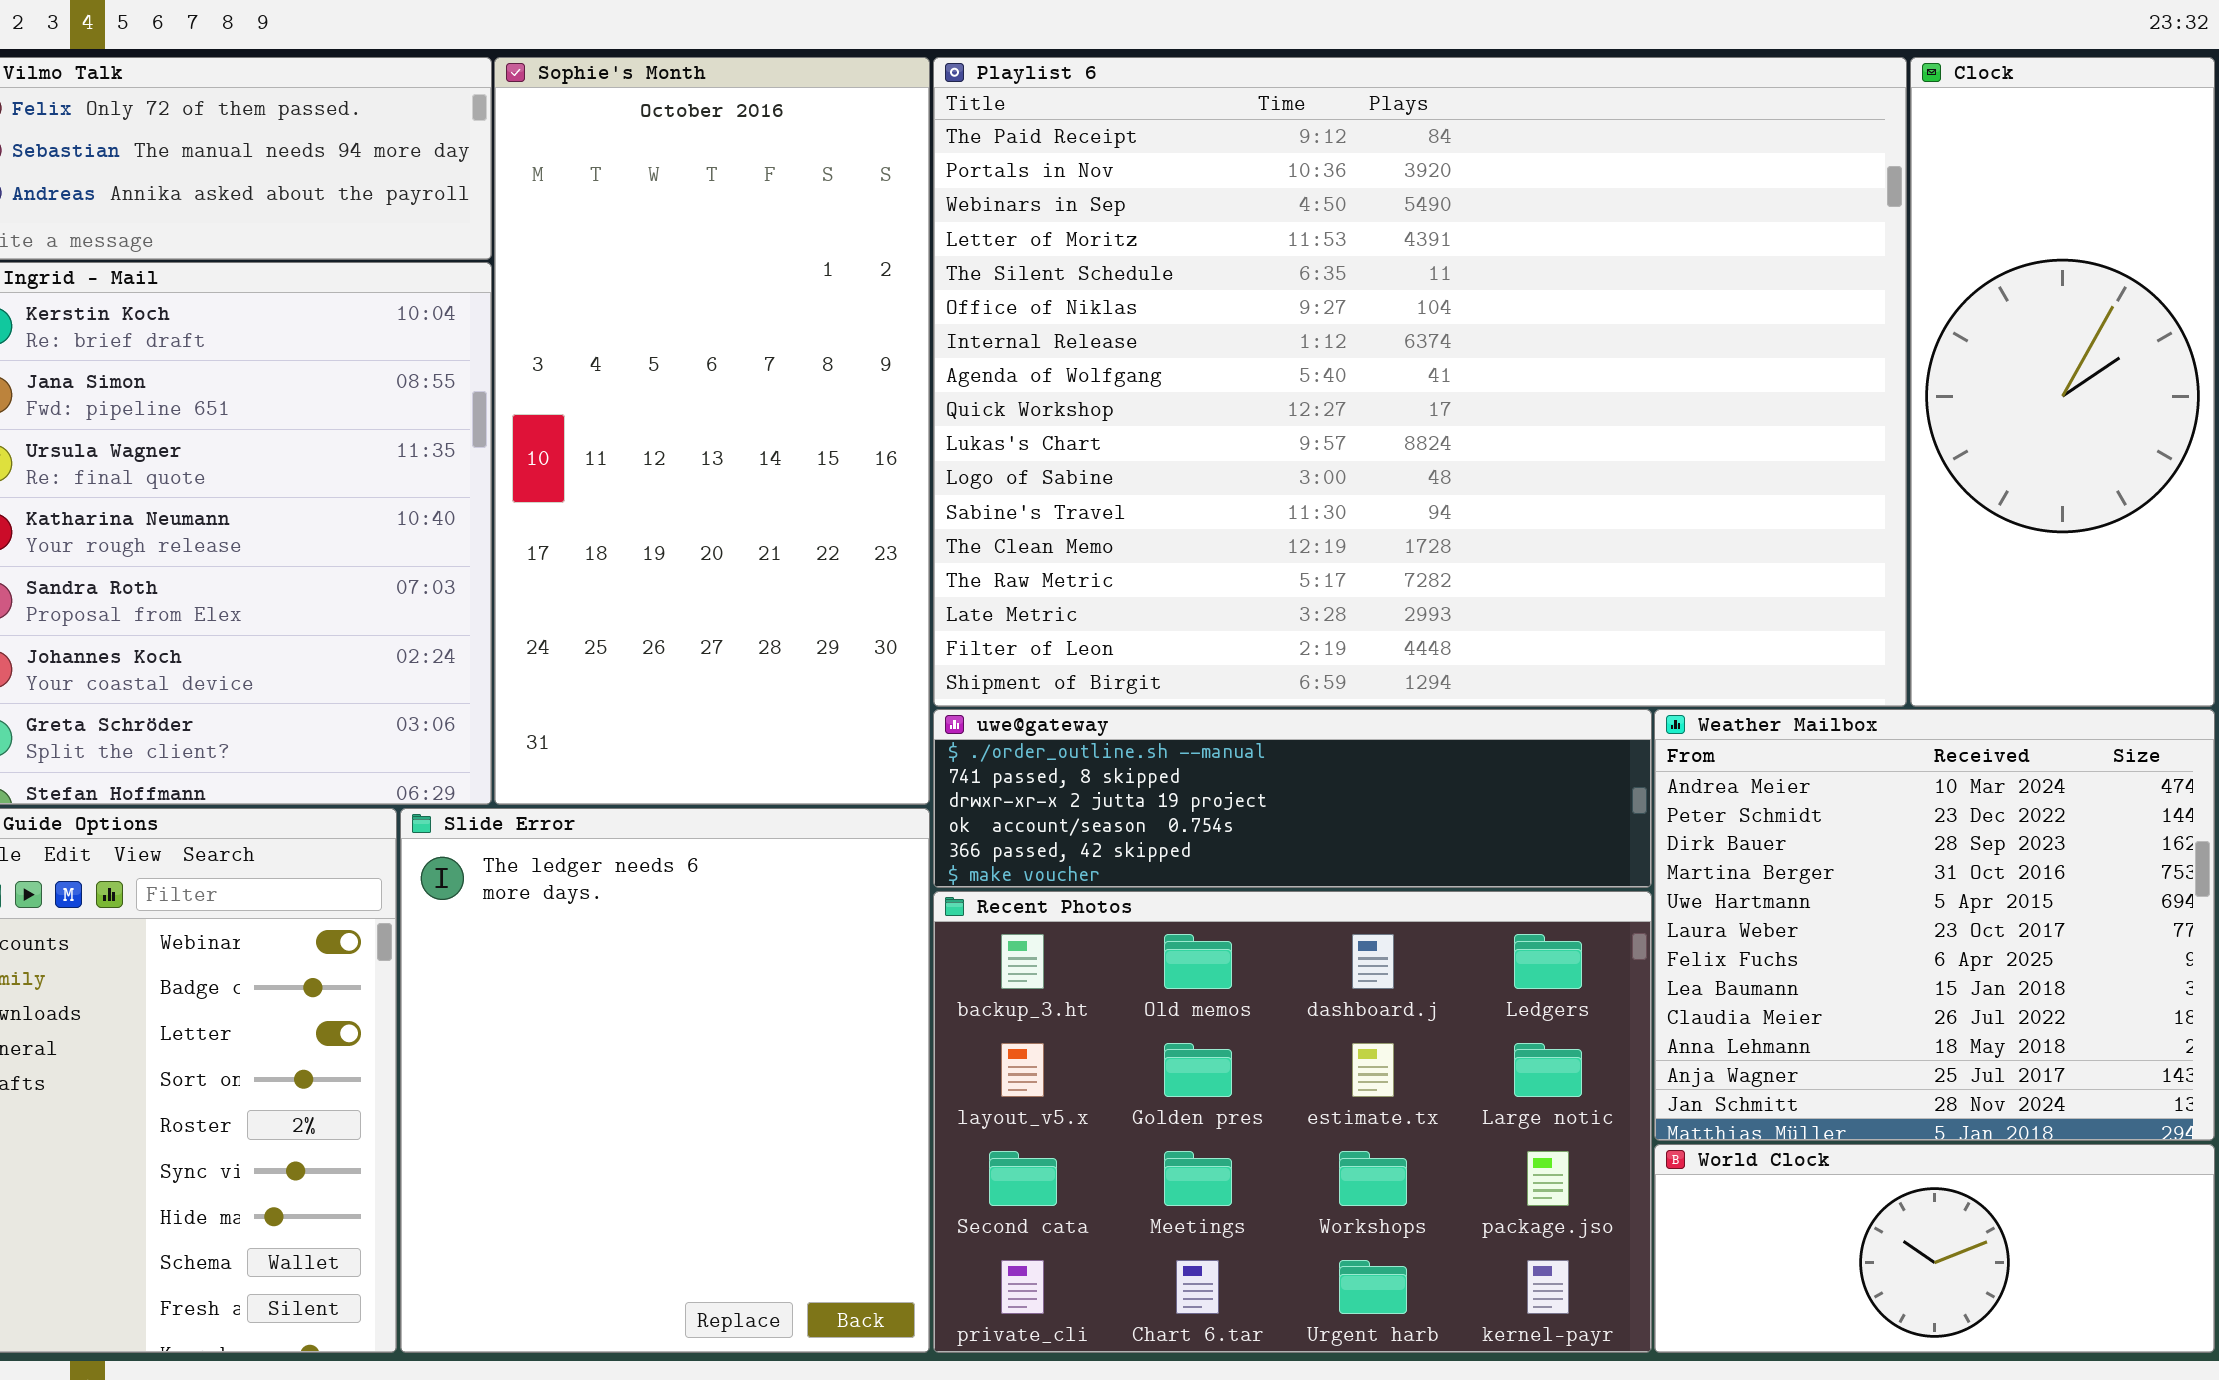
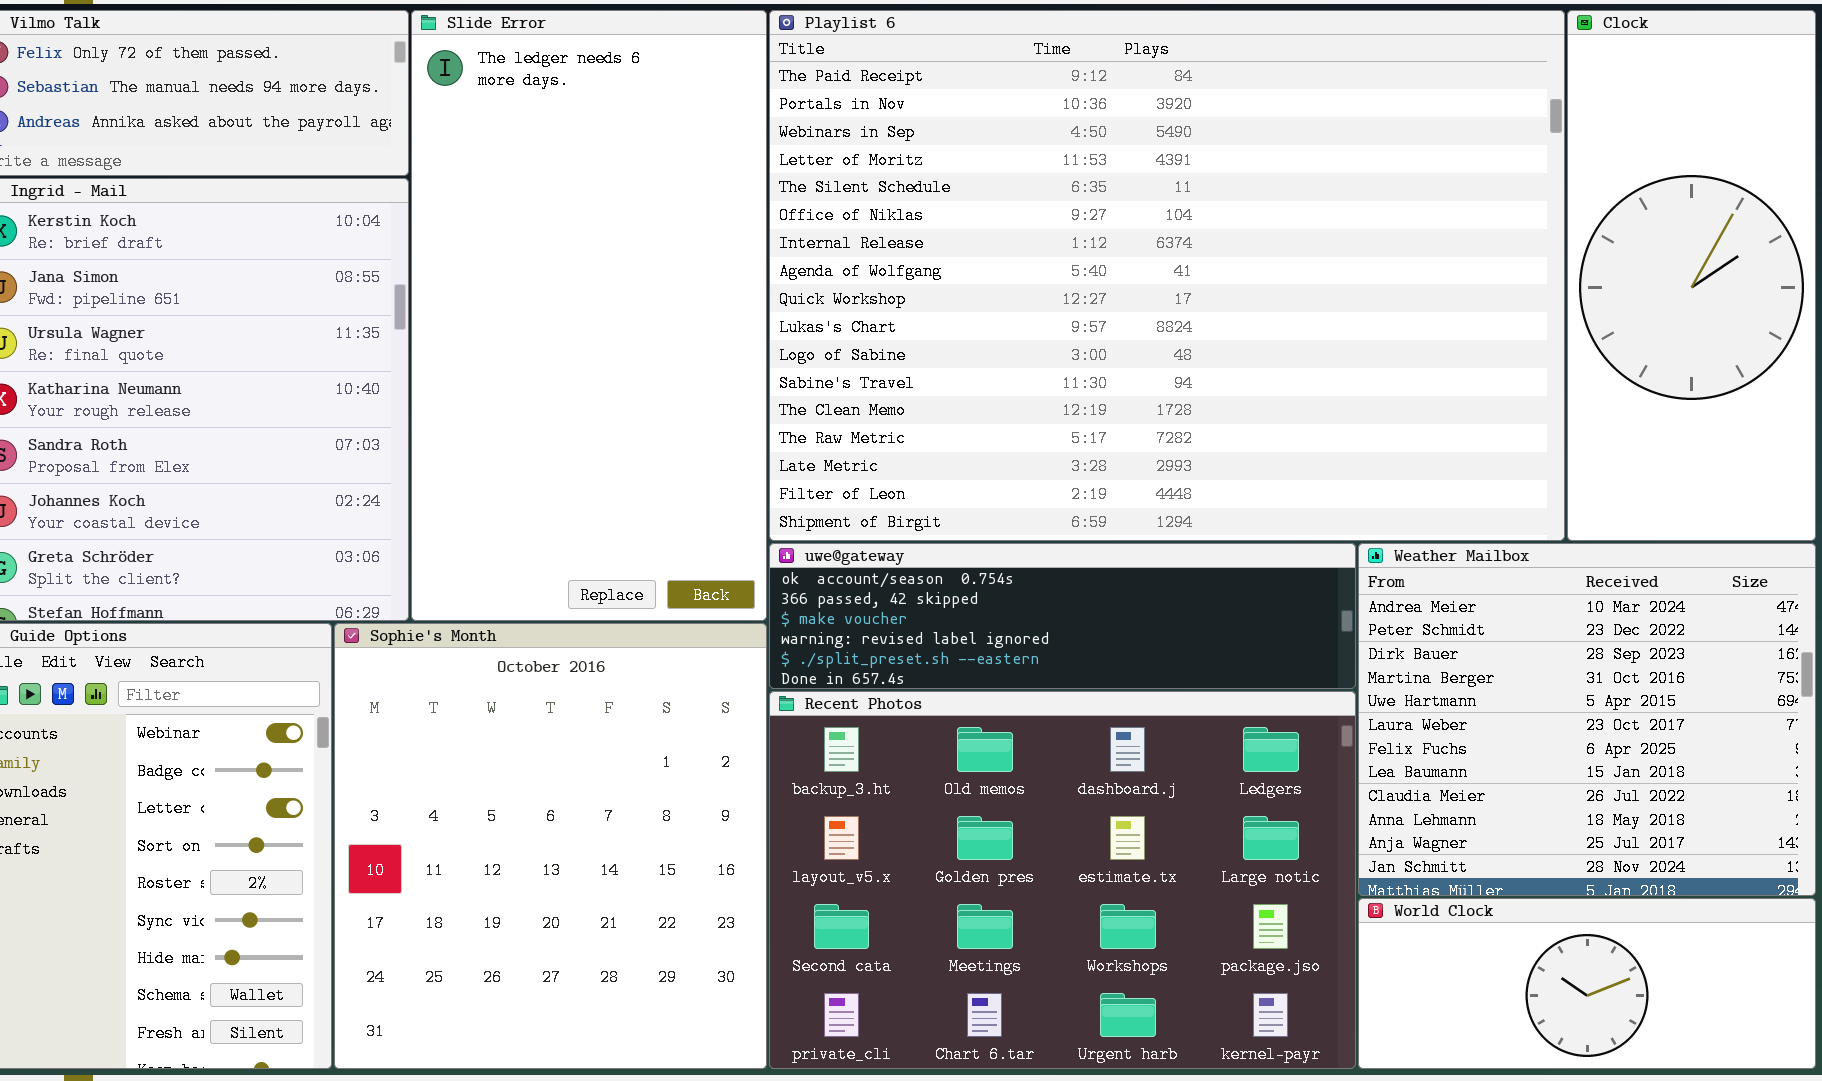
Sophie's Month: [494,57,930,805] -> [334,623,767,1069], moved, resized
uwe@gateway: [933,709,1652,888] -> [769,543,1356,689], scrolled down 3 rows
Slide Error: [400,808,930,1353] -> [411,10,767,621], moved, resized

